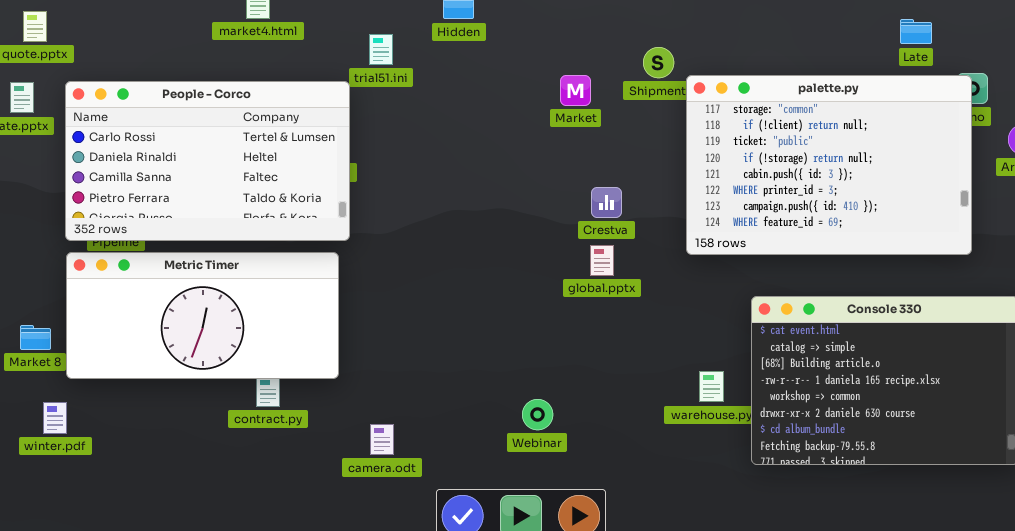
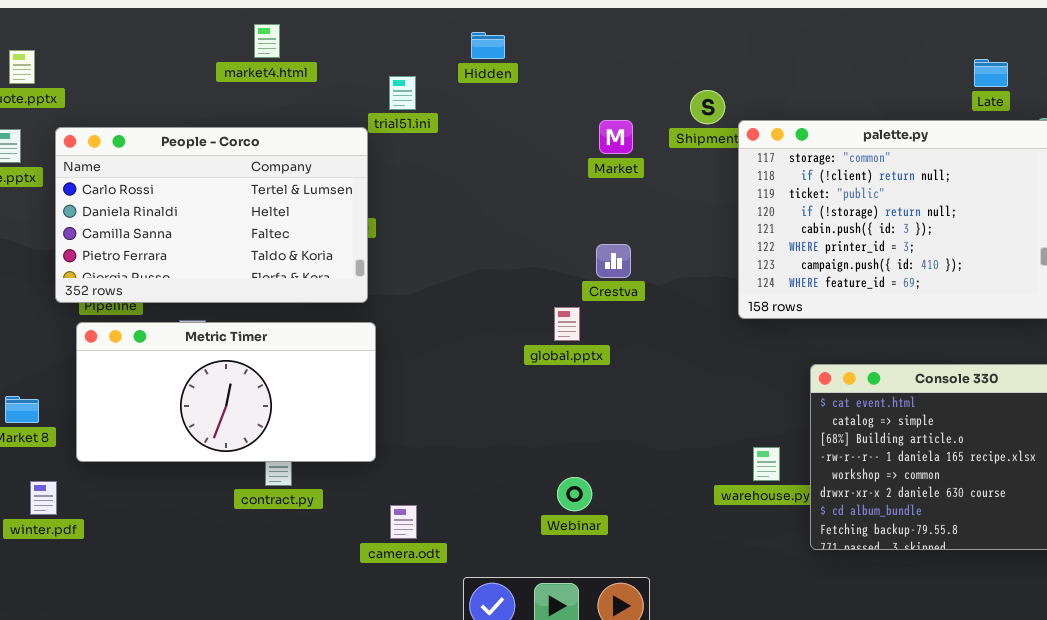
Crestva: [591,187,622,218] -> [596,244,631,278], moved
global.pptx: [590,245,614,276] -> [554,307,580,341], moved
Metric Timer: [66,252,339,379] -> [76,322,376,462], moved

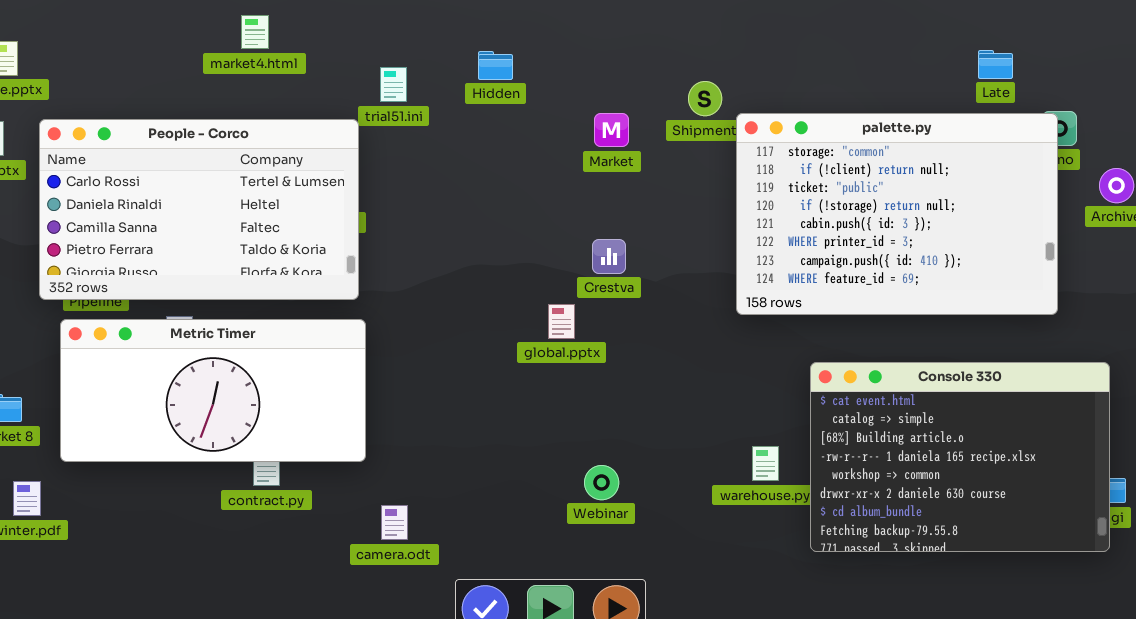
Hidden: [471,32,505,59] -> [478,51,513,80], moved
Webinar: [557,477,592,511] -> [584,465,619,500], moved

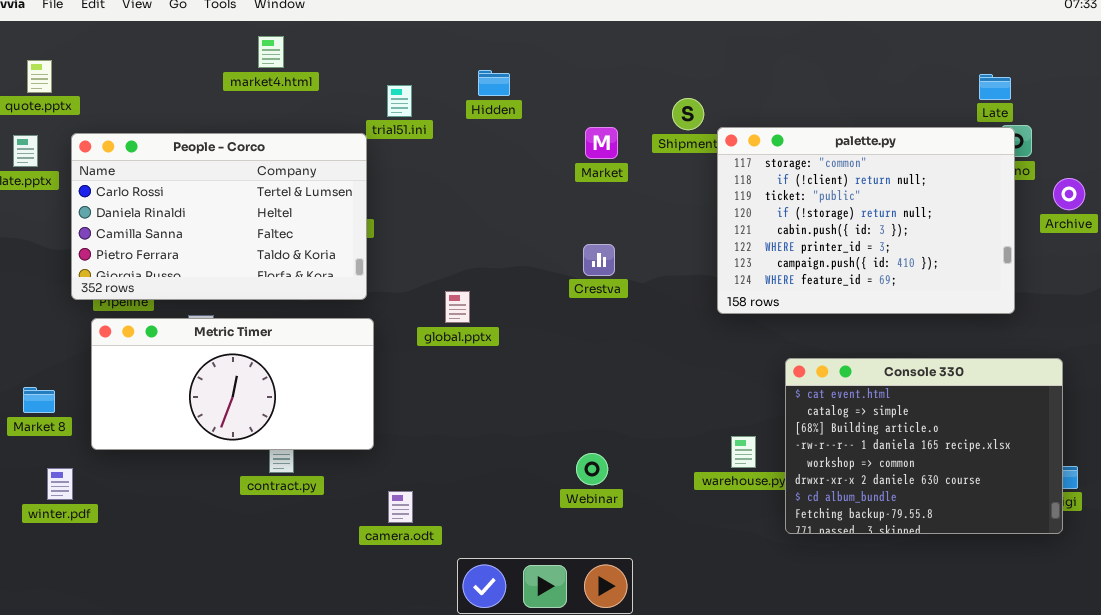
Late: [978,50,1013,79] -> [979,74,1011,100], moved
global.pptx: [548,304,575,339] -> [445,291,470,323], moved

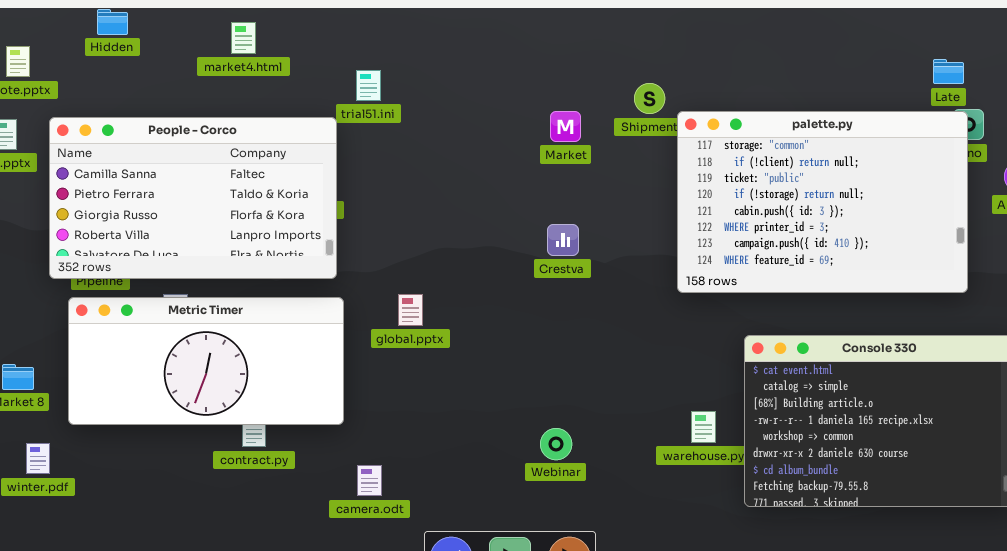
Hidden: [478,70,510,96] -> [97,9,128,35], moved
People - Corco: [71,133,367,300] -> [49,117,337,279], scrolled down 2 rows
global.pptx: [445,291,470,323] -> [398,294,423,326], moved

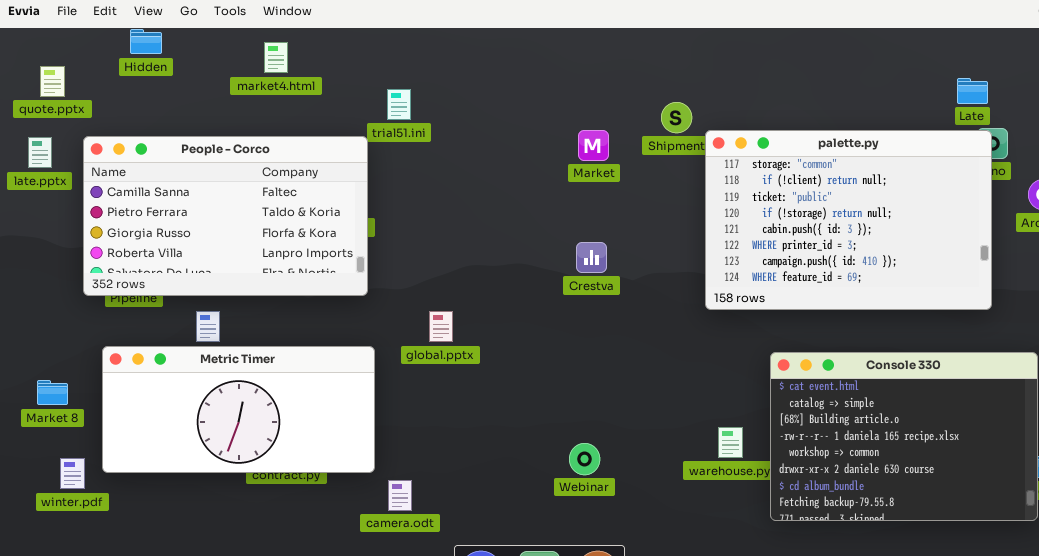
Metric Timer: [68,297,344,425] -> [102,346,375,473], moved

